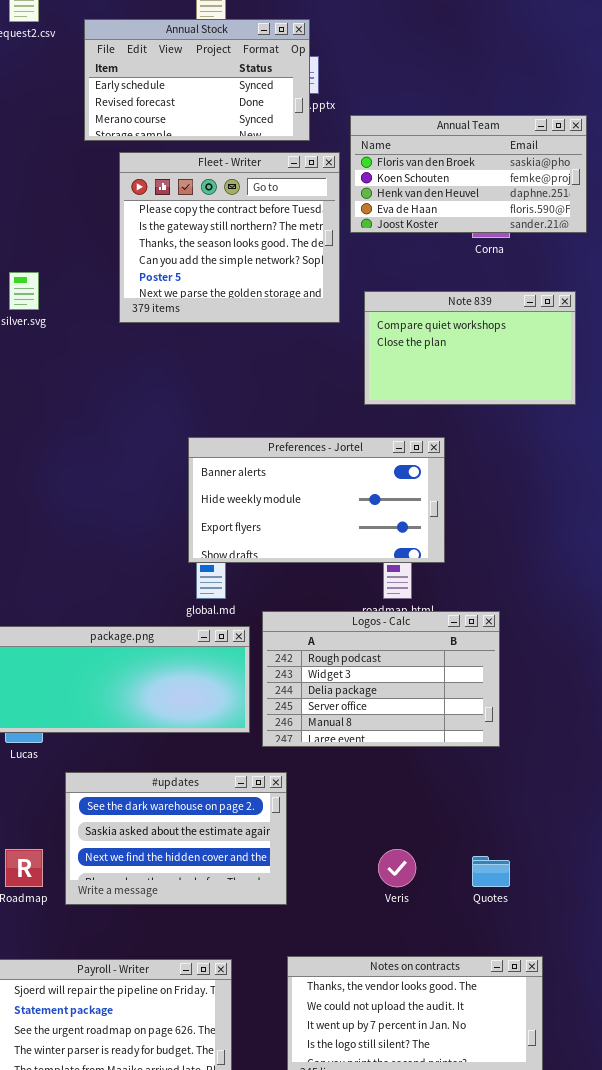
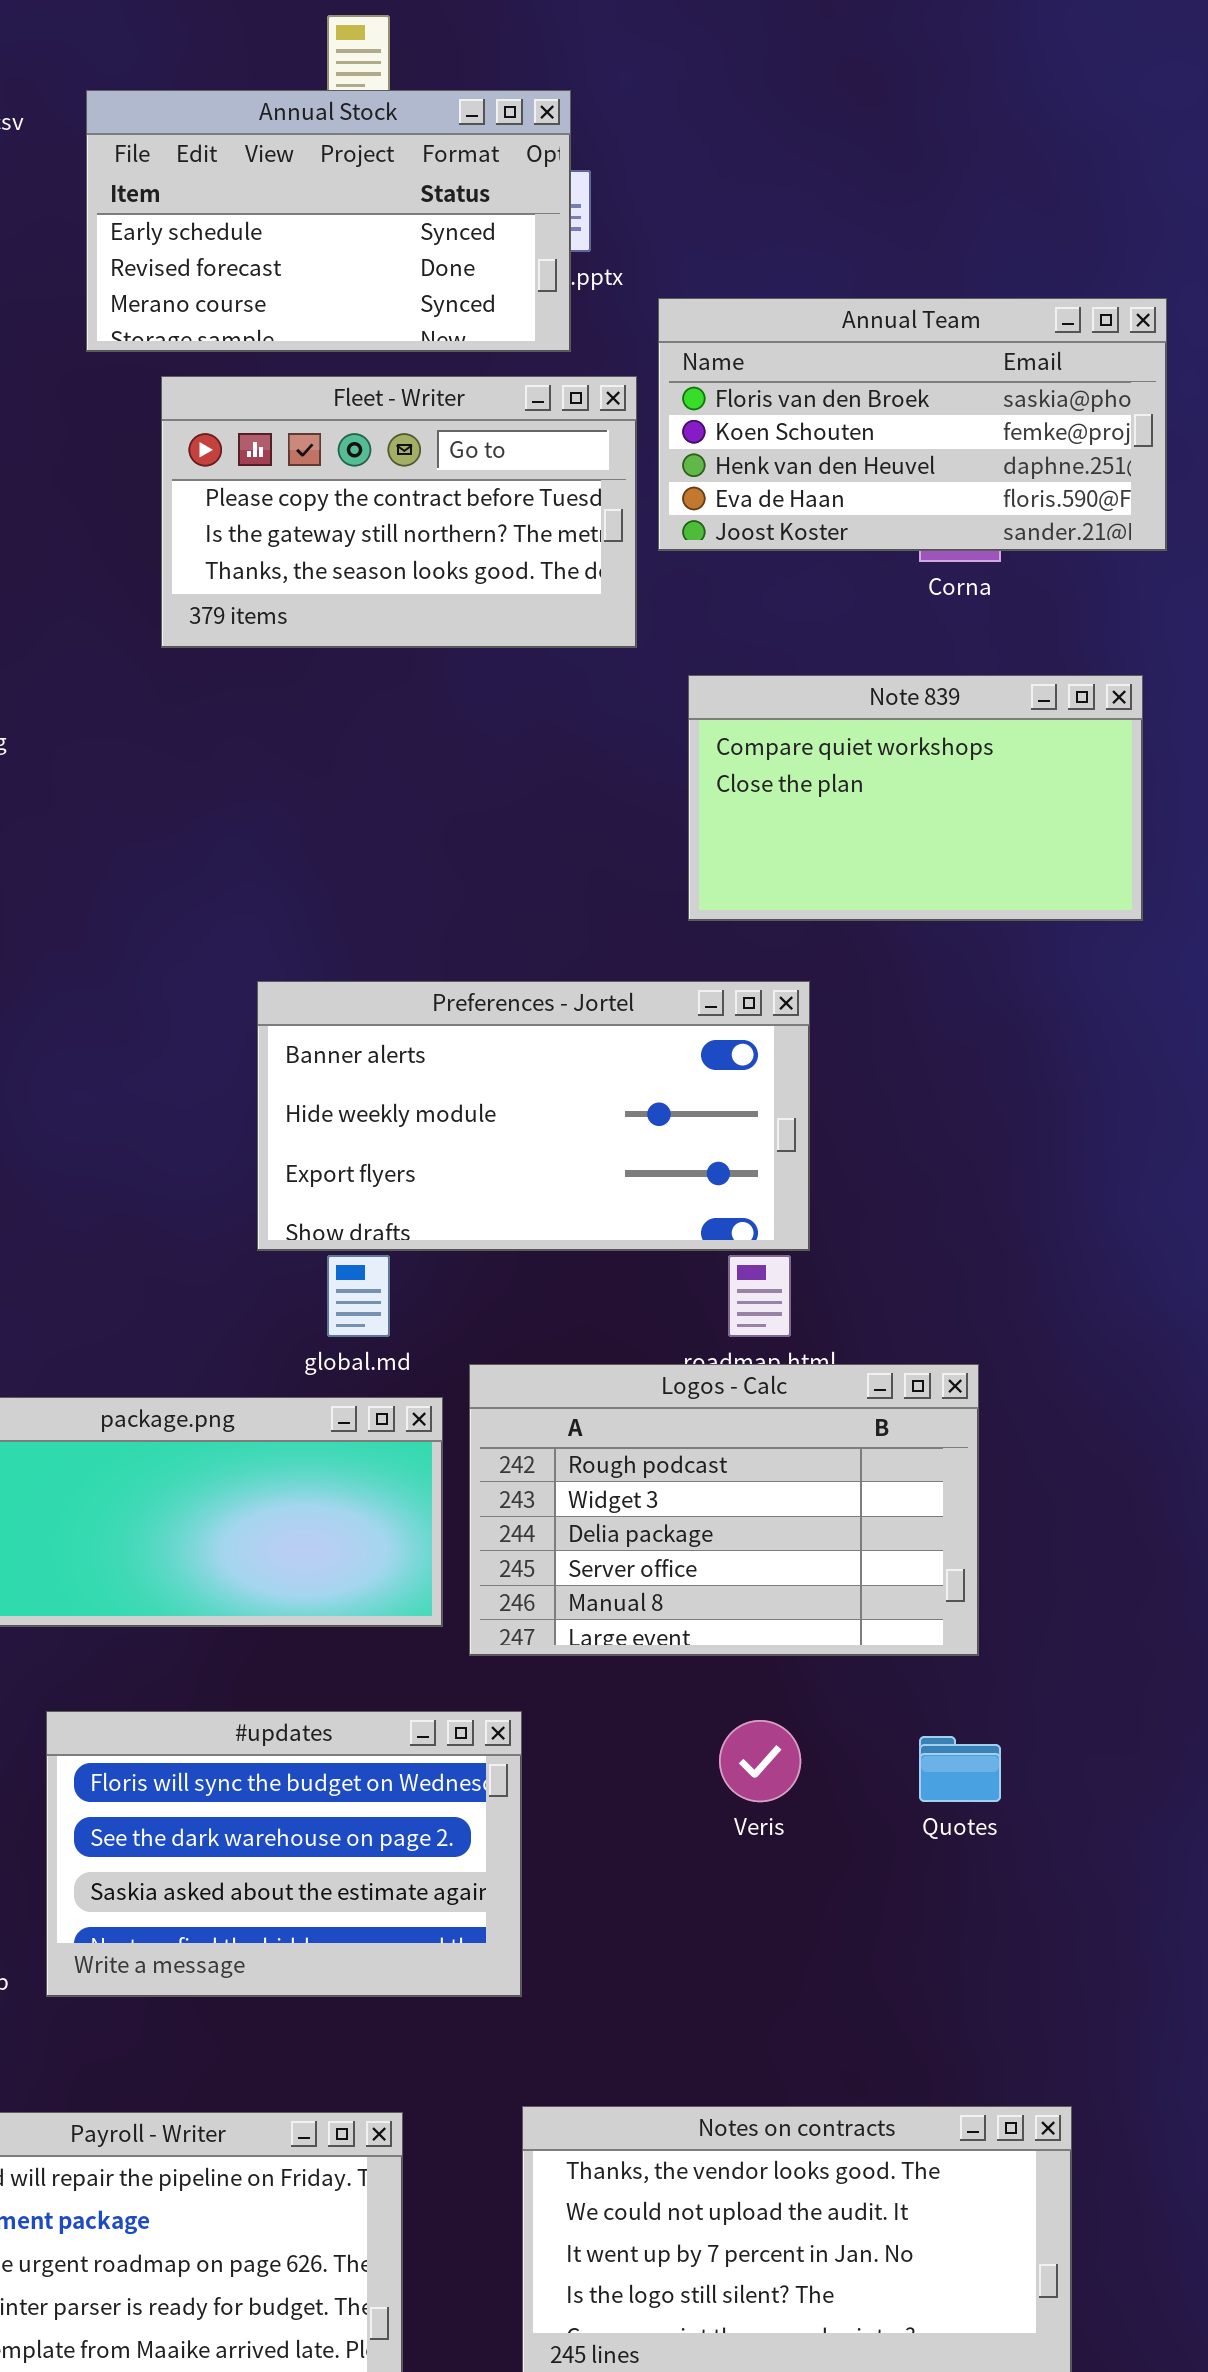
Fleet - Writer: [119,152,340,323] -> [161,376,637,648], resized
Preferences - Jortel: [188,437,445,563] -> [257,981,810,1251], moved
#updates: [65,772,287,905] -> [46,1711,522,1997], scrolled up 1 row
Veris: [378,849,416,887] -> [719,1720,801,1802], moved
Quotes: [472,856,510,887] -> [919,1736,1001,1802], moved

